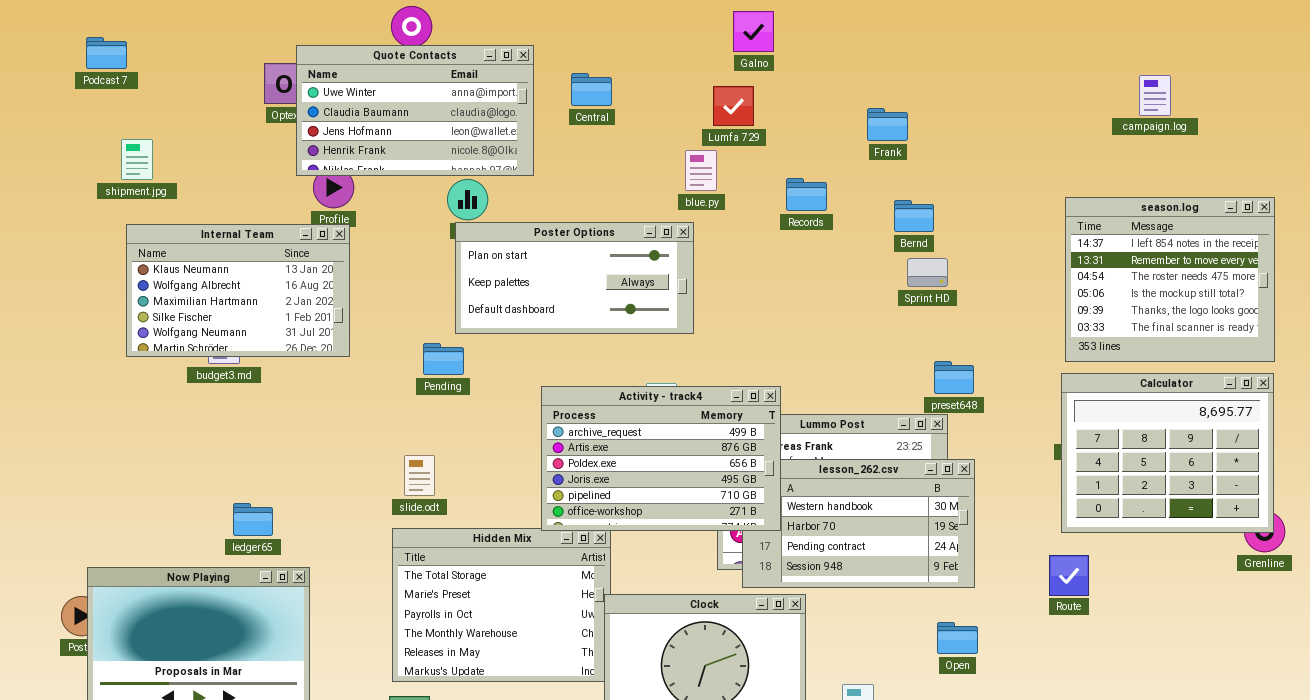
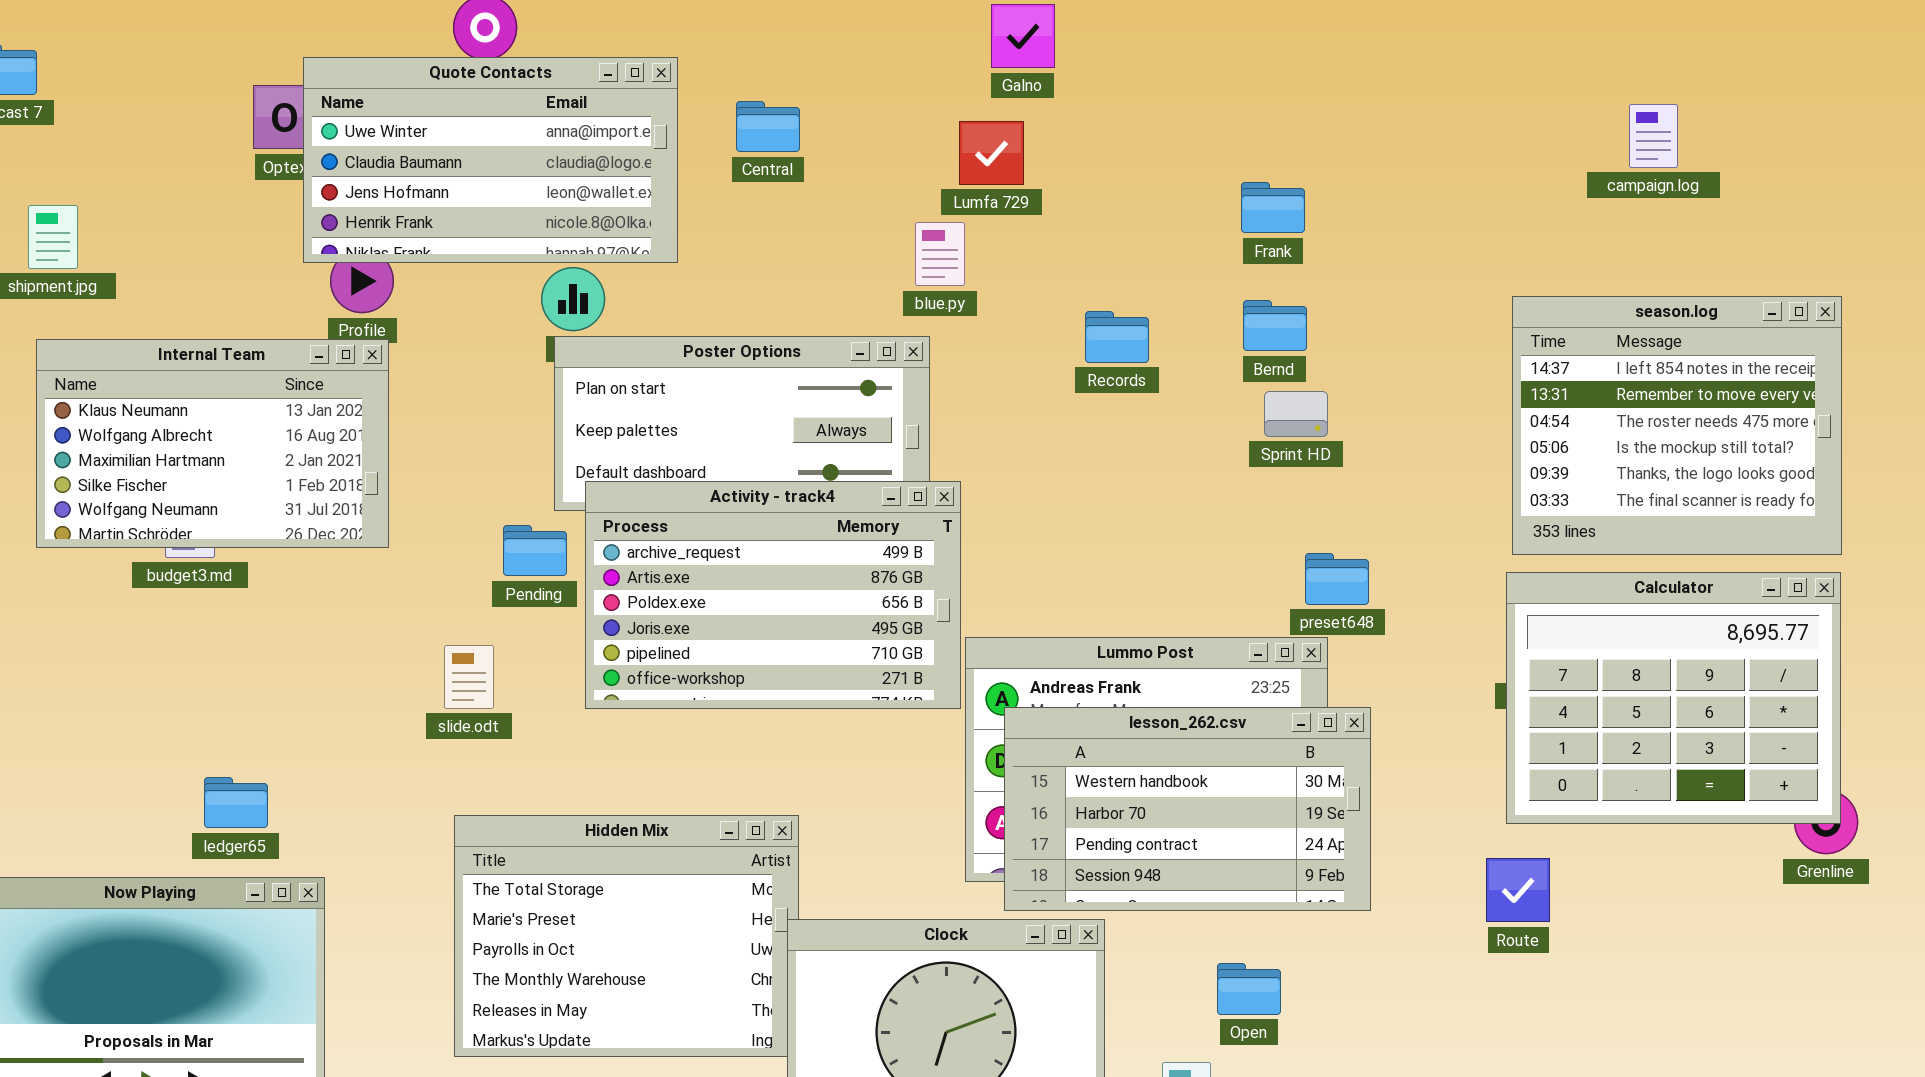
Frank: [867,108,908,141] -> [1241,182,1305,233], moved
Records: [786,178,827,211] -> [1085,311,1149,363], moved
Activity - track4: [541,386,781,531] -> [585,481,961,709], moved
slide.odt: [404,455,435,496] -> [444,645,494,709], moved
Open: [937,622,978,654] -> [1217,963,1281,1015], moved

